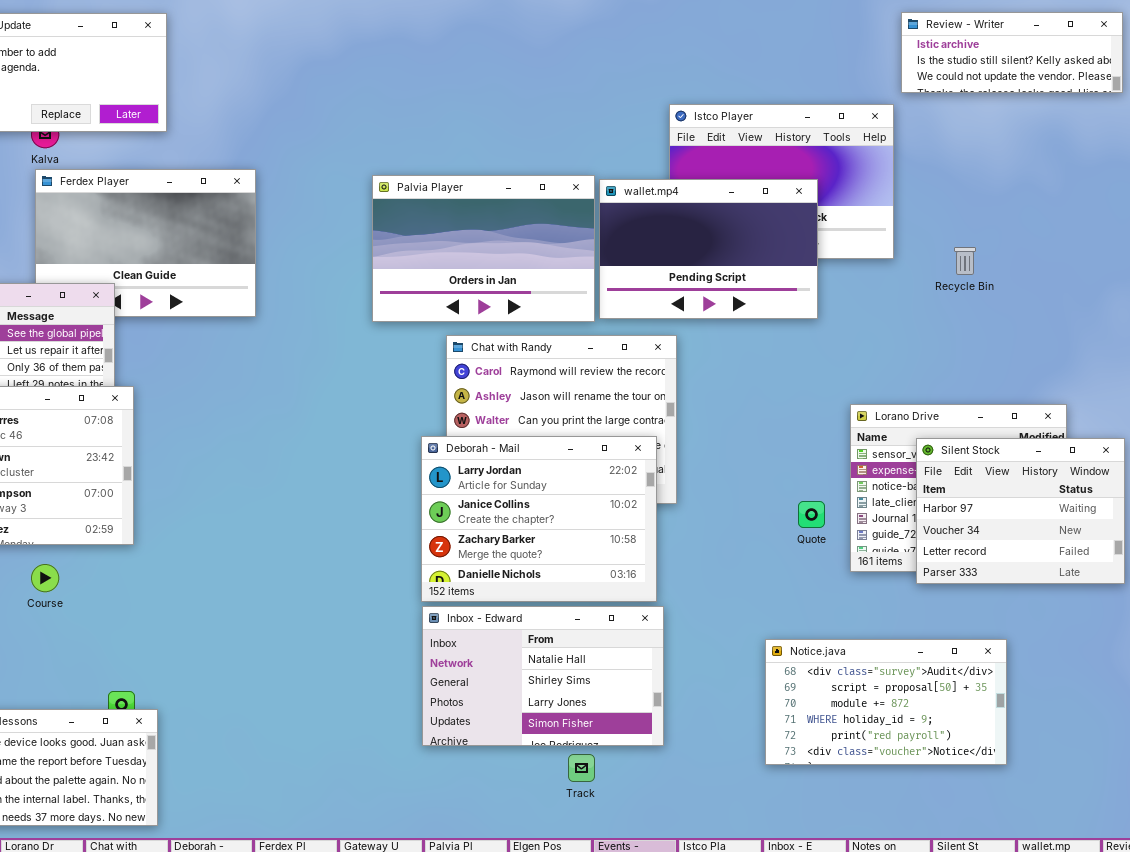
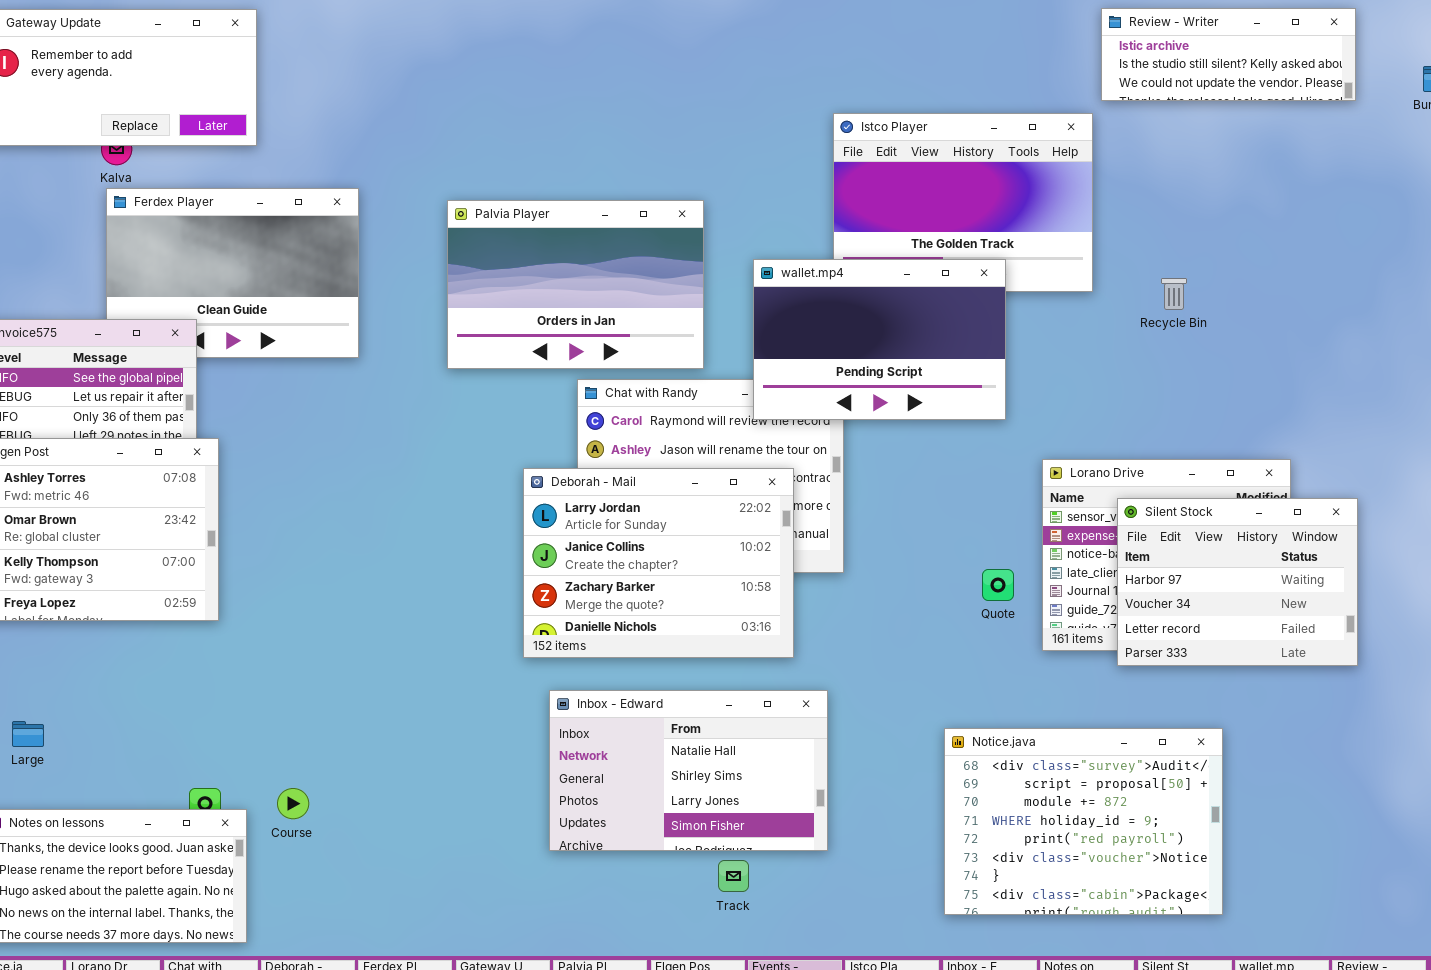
Palvia Player: [372,175,595,322] -> [447,200,704,369], moved
wallet.mp4: [599,179,818,319] -> [753,259,1006,420], moved
Deborah - Mail: [421,436,657,602] -> [523,468,794,658], moved
Course: [31,564,59,592] -> [277,788,309,819], moved
Notice.java: [765,639,1007,765] -> [944,728,1223,915], resized

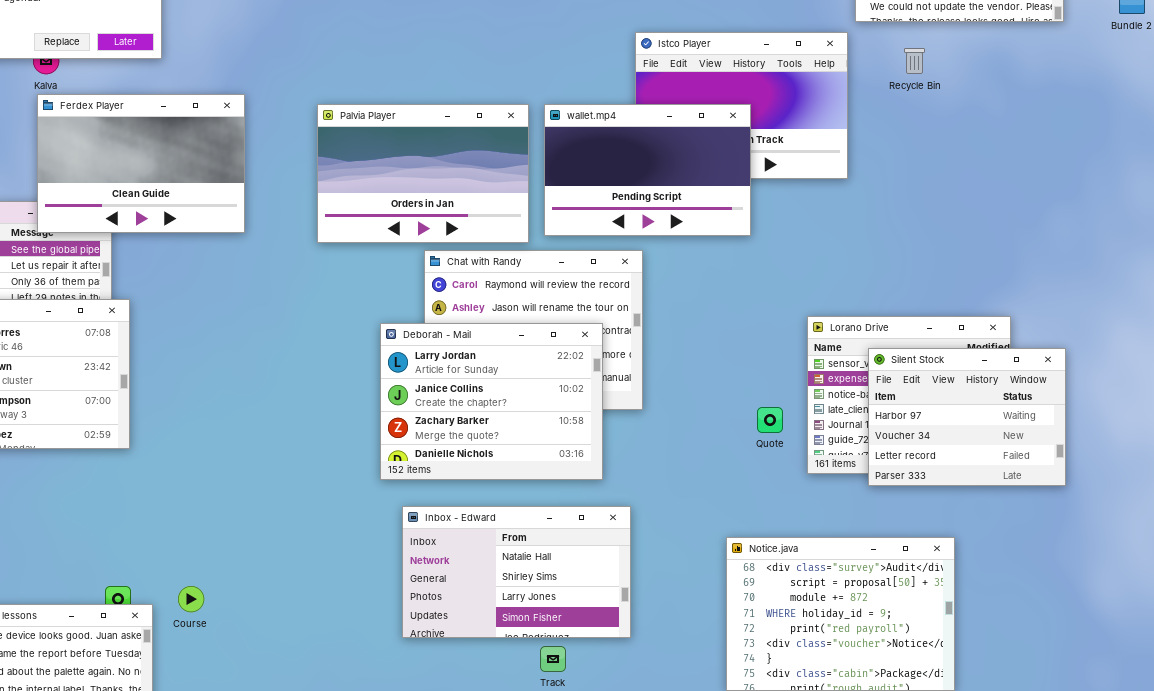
Ferdex Player: [106,188,359,358] -> [37,94,245,233], raised
wallet.mp4: [753,259,1006,420] -> [544,104,751,236], moved
Recycle Bin: [1161,278,1187,310] -> [904,48,925,74], moved

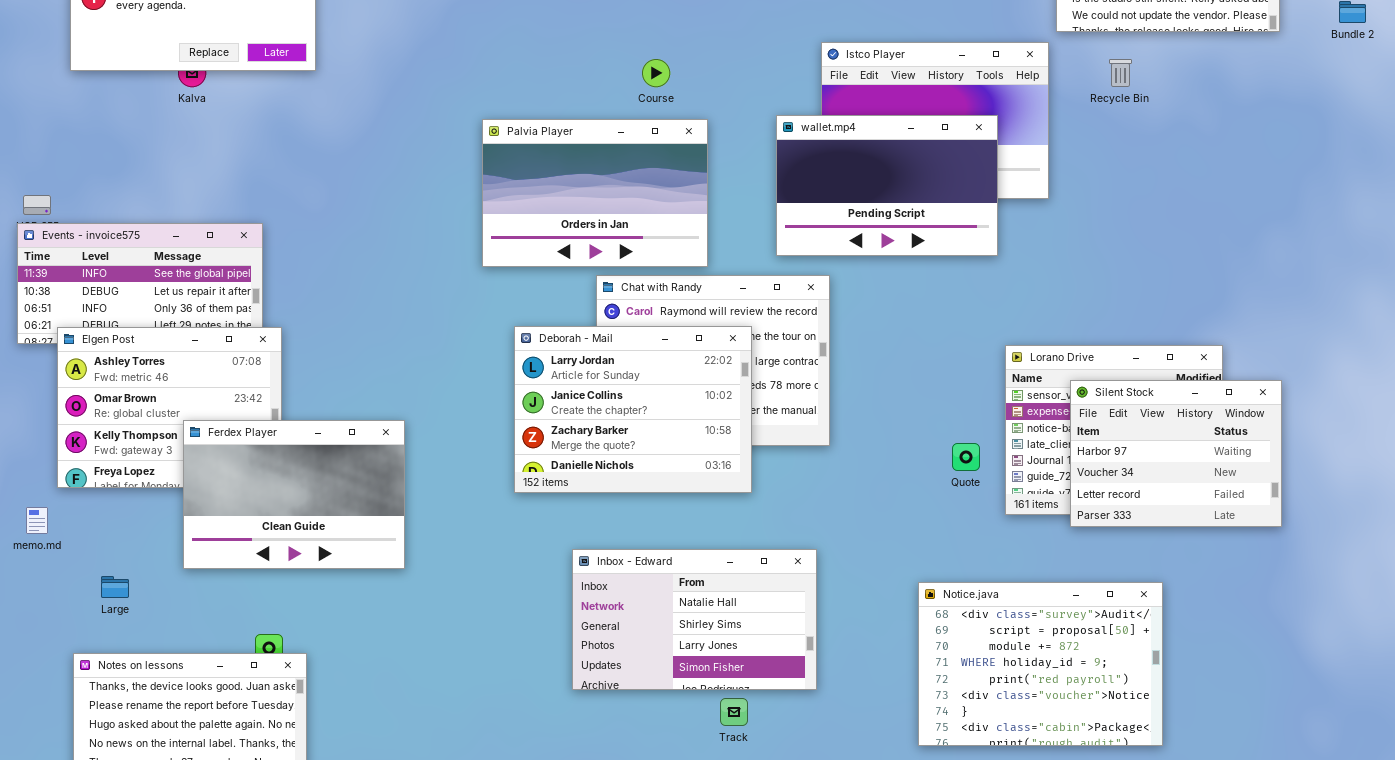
Ferdex Player: [37,94,245,233] -> [183,420,405,569], moved
wallet.mp4: [544,104,751,236] -> [776,115,998,256], moved
Deborah - Mail: [380,323,603,480] -> [514,326,752,493], moved
Course: [178,586,204,612] -> [642,59,670,87], moved

